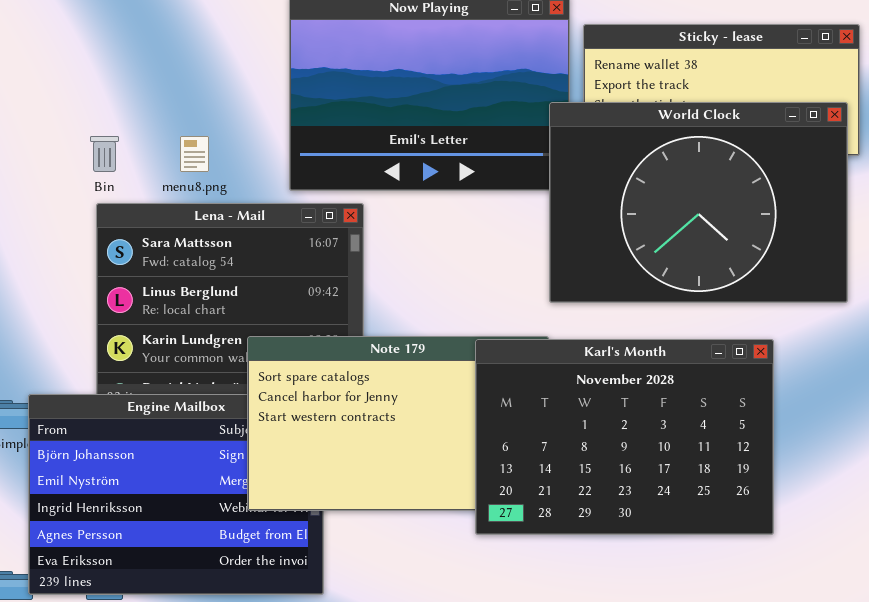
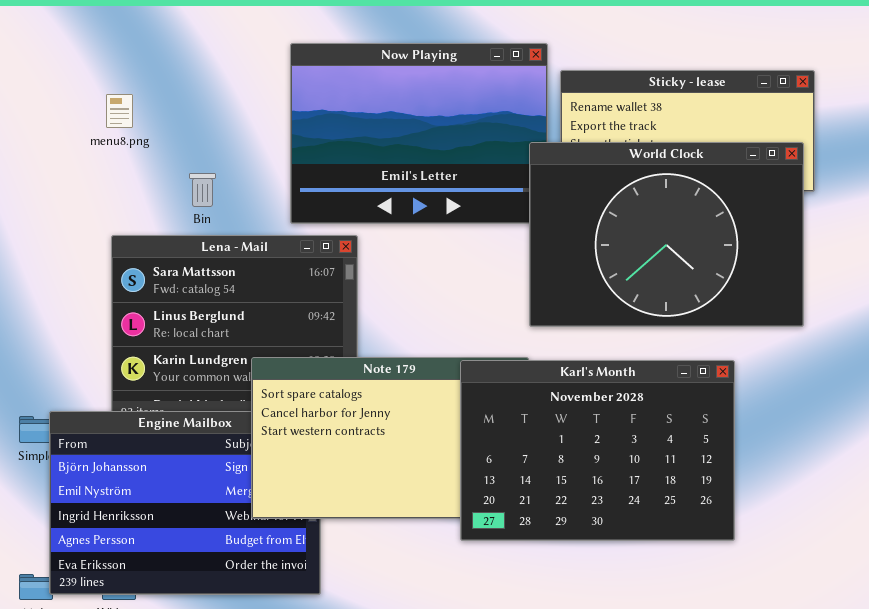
Bin: [90,136,119,172] -> [189,173,216,207], moved
menu8.png: [180,136,209,172] -> [106,94,133,128], moved

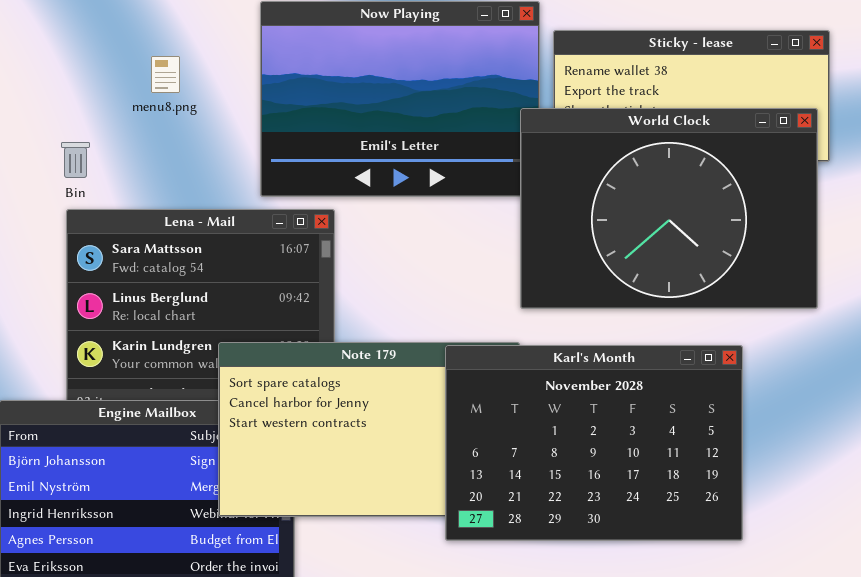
menu8.png: [106,94,133,128] -> [151,56,180,93], moved
Bin: [189,173,216,207] -> [61,142,90,178], moved

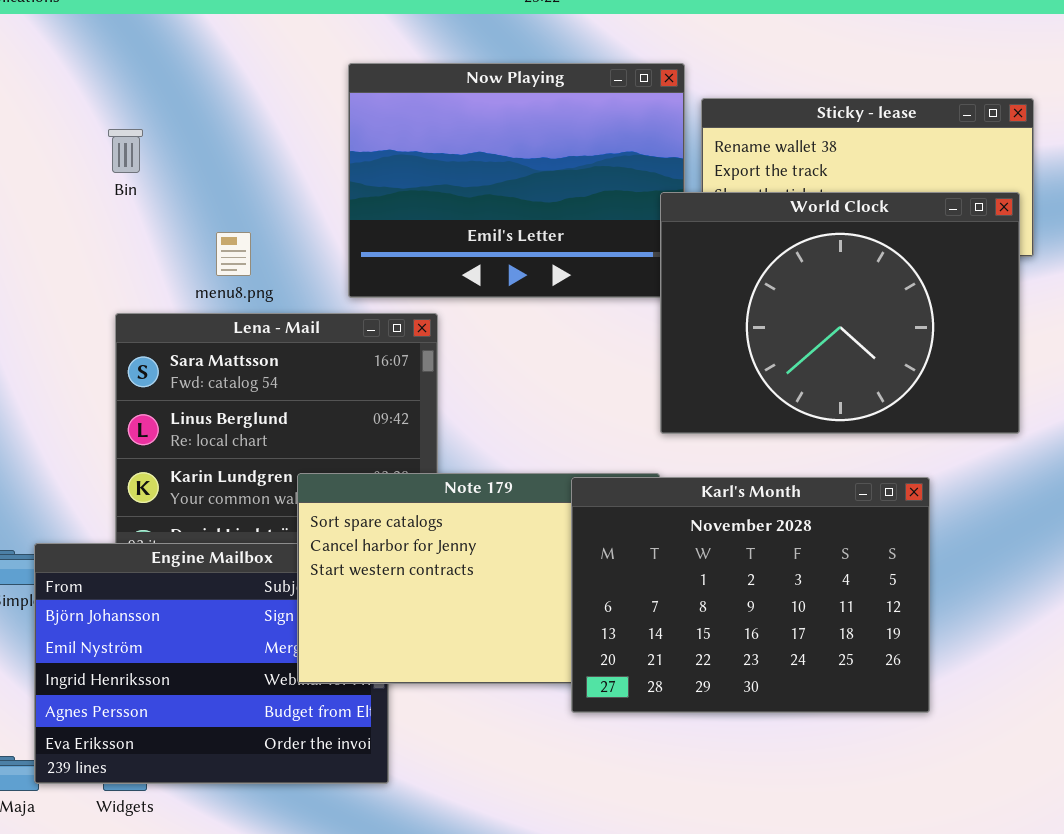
menu8.png: [151,56,180,93] -> [216,232,251,276], moved
Bin: [61,142,90,178] -> [108,129,143,173], moved

